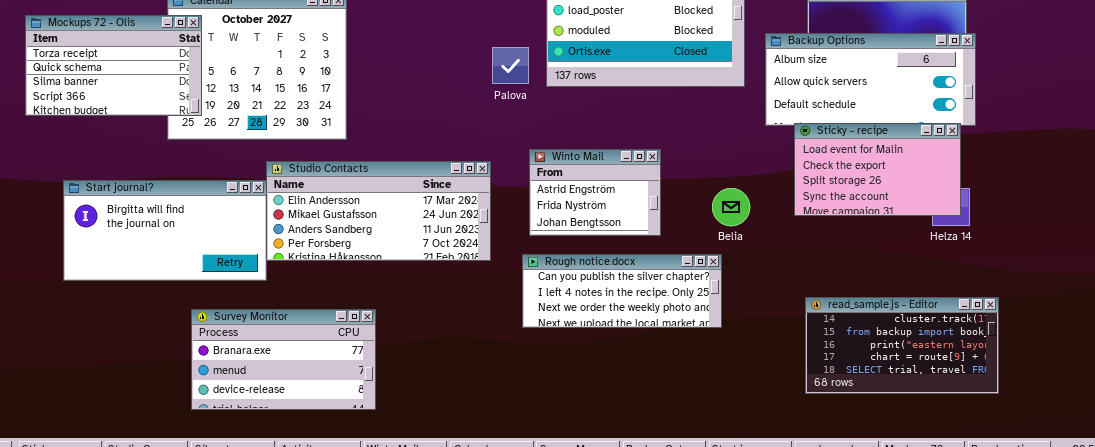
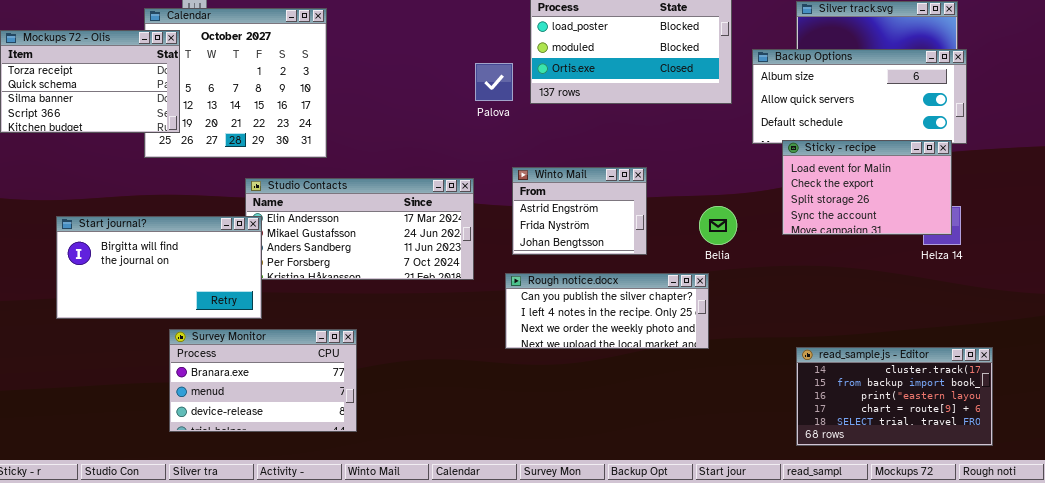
Start journal?: [63,180,267,281] -> [56,216,262,319], moved
read_sample.js - Editor: [805,297,999,394] -> [796,347,993,446], moved

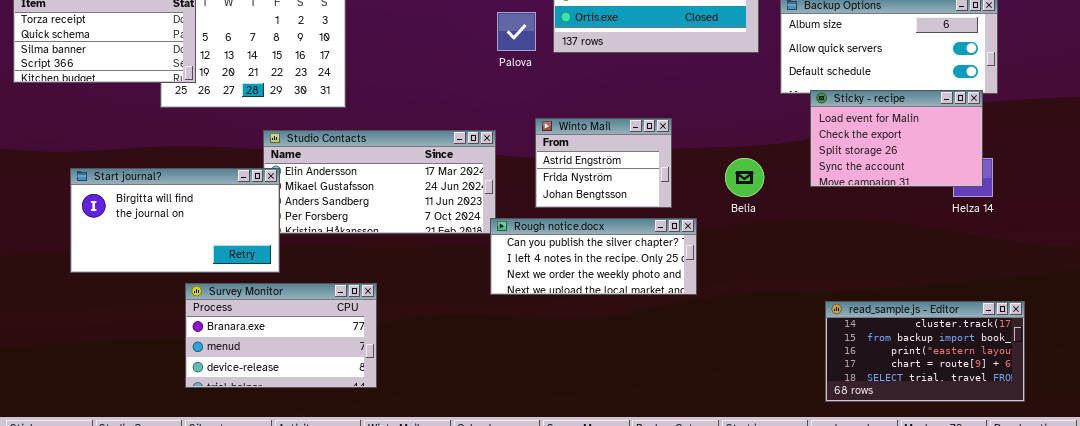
Rough notice.docx: [505,273,709,349] -> [490,218,697,295], moved

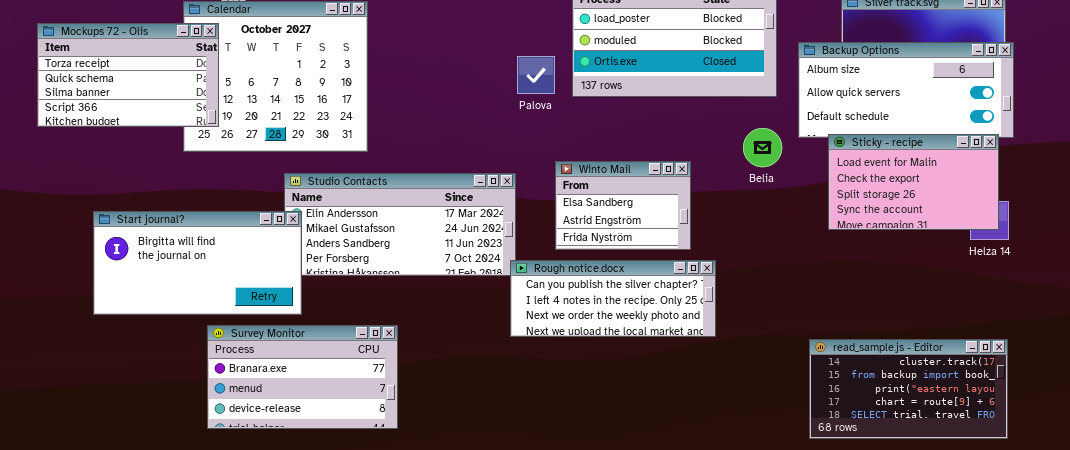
Winto Mail: [535,118,672,208] -> [555,161,691,250], scrolled up 1 row
Belia: [725,158,764,197] -> [743,128,782,167], moved
read_sample.js - Editor: [825,301,1025,402] -> [809,339,1008,439], moved

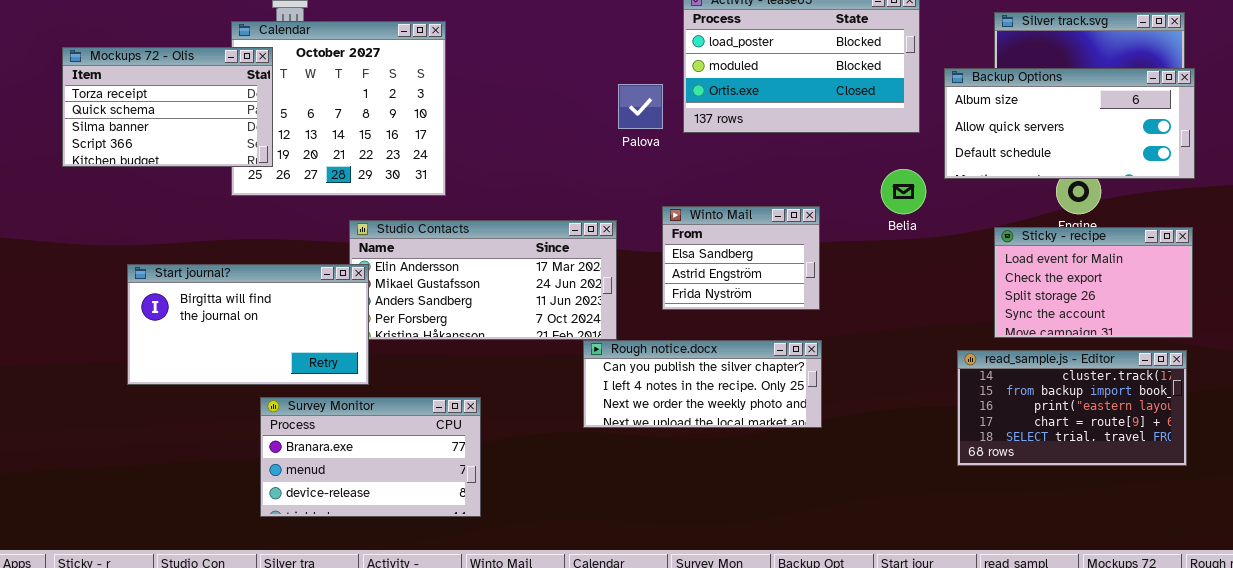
Sticky - recipe: [828,134,999,230] -> [994,227,1193,338], moved
Rough notice.docx: [510,260,716,337] -> [583,340,822,428], moved
read_sample.js - Editor: [809,339,1008,439] -> [957,350,1187,466], moved

